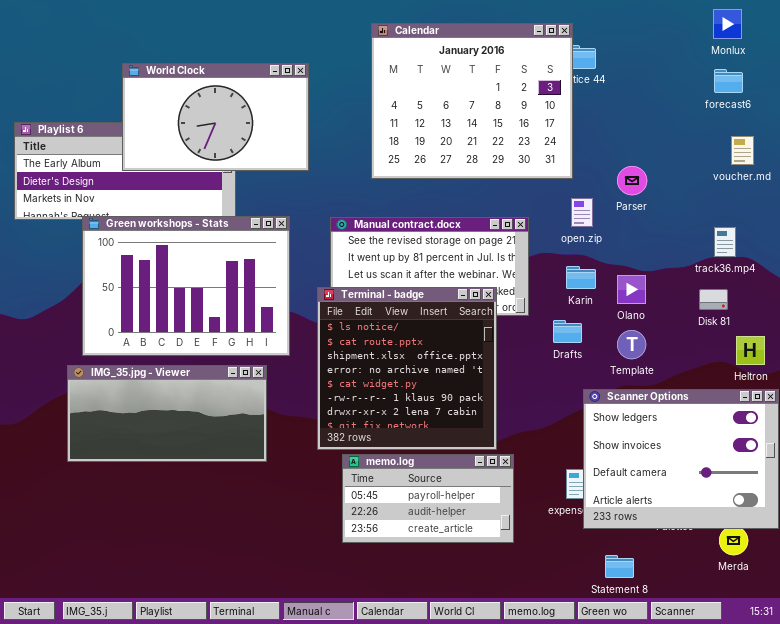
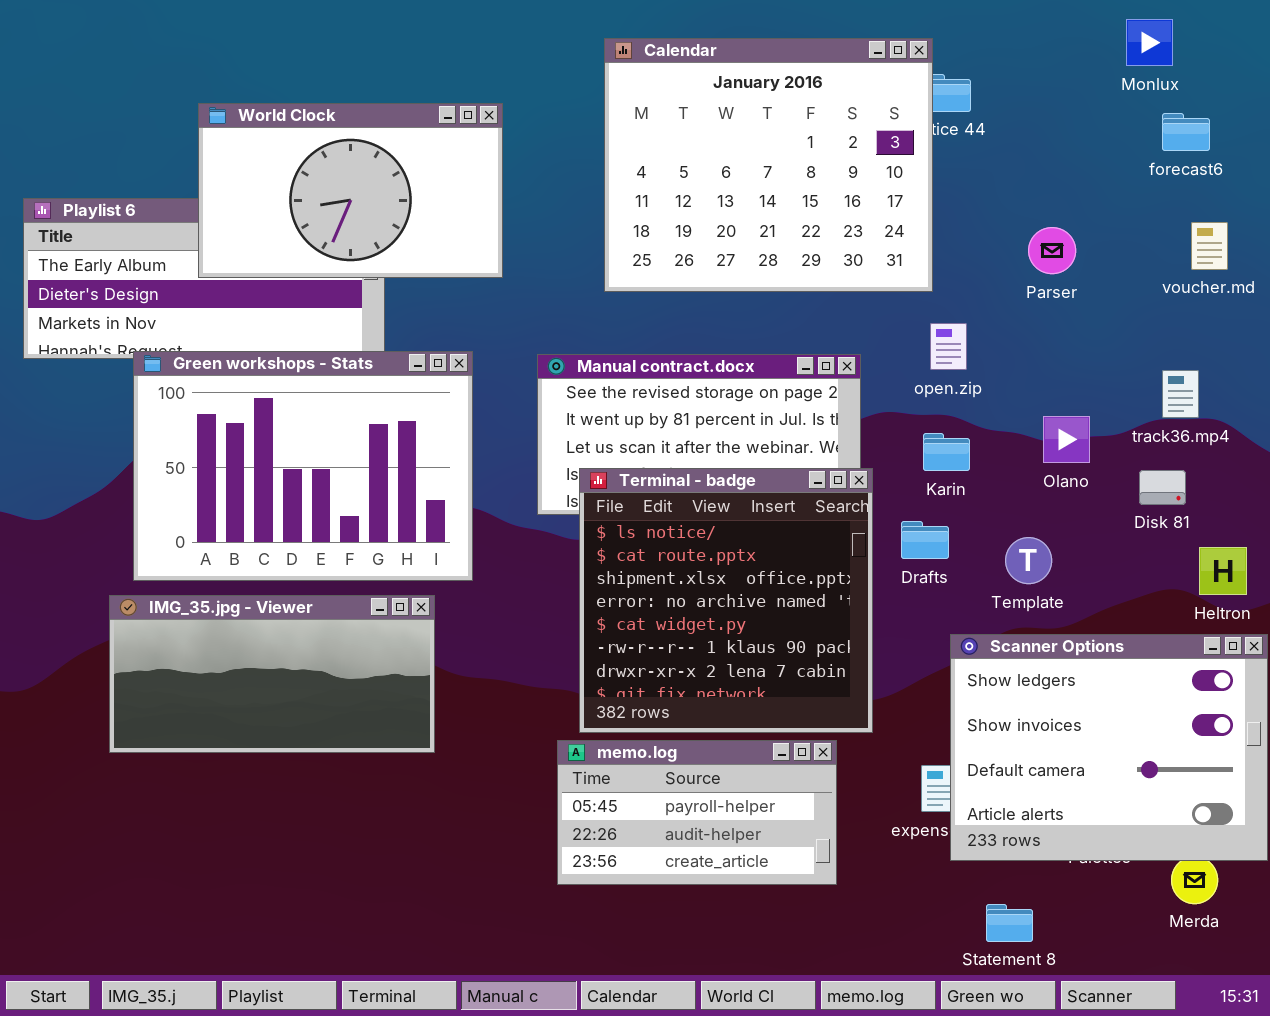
Monlux: [713,9,742,39] -> [1126,19,1173,66], moved
Parser: [617,166,647,195] -> [1028,227,1076,274], moved
Olano: [617,275,646,304] -> [1043,416,1090,463], moved
Terminal - badge: [317,287,497,450] -> [579,468,873,733], moved

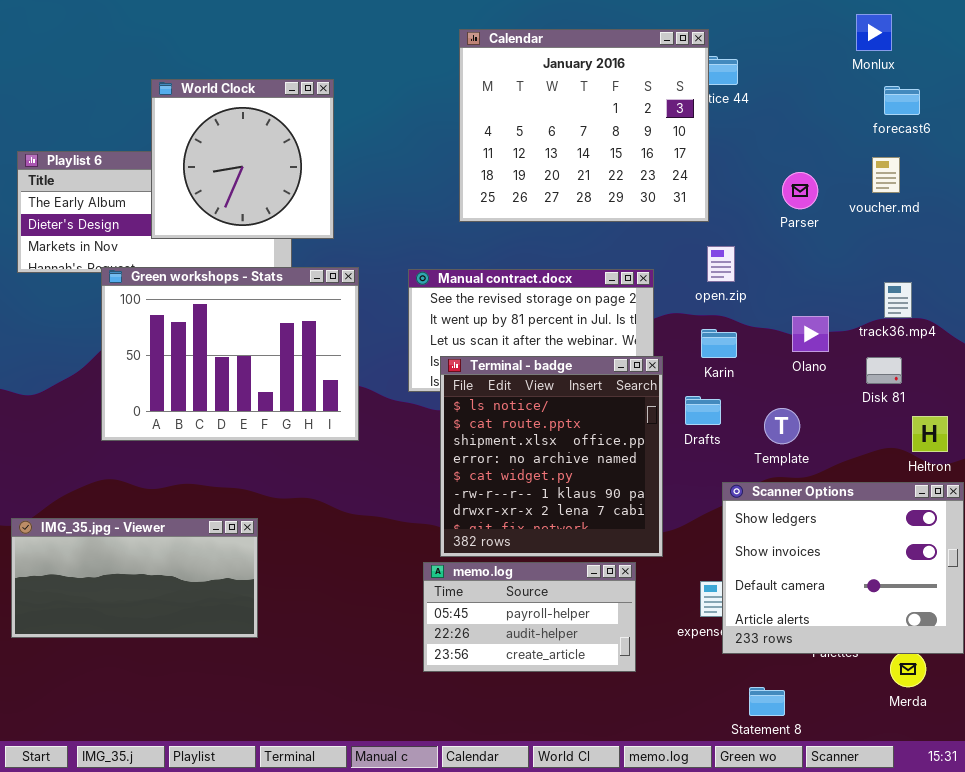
World Clock: [198,103,503,278] -> [151,79,334,239], resized
voucher.md: [1191,222,1228,270] -> [872,157,900,193], moved
IMG_35.jpg - Viewer: [109,595,435,753] -> [11,518,258,638], moved

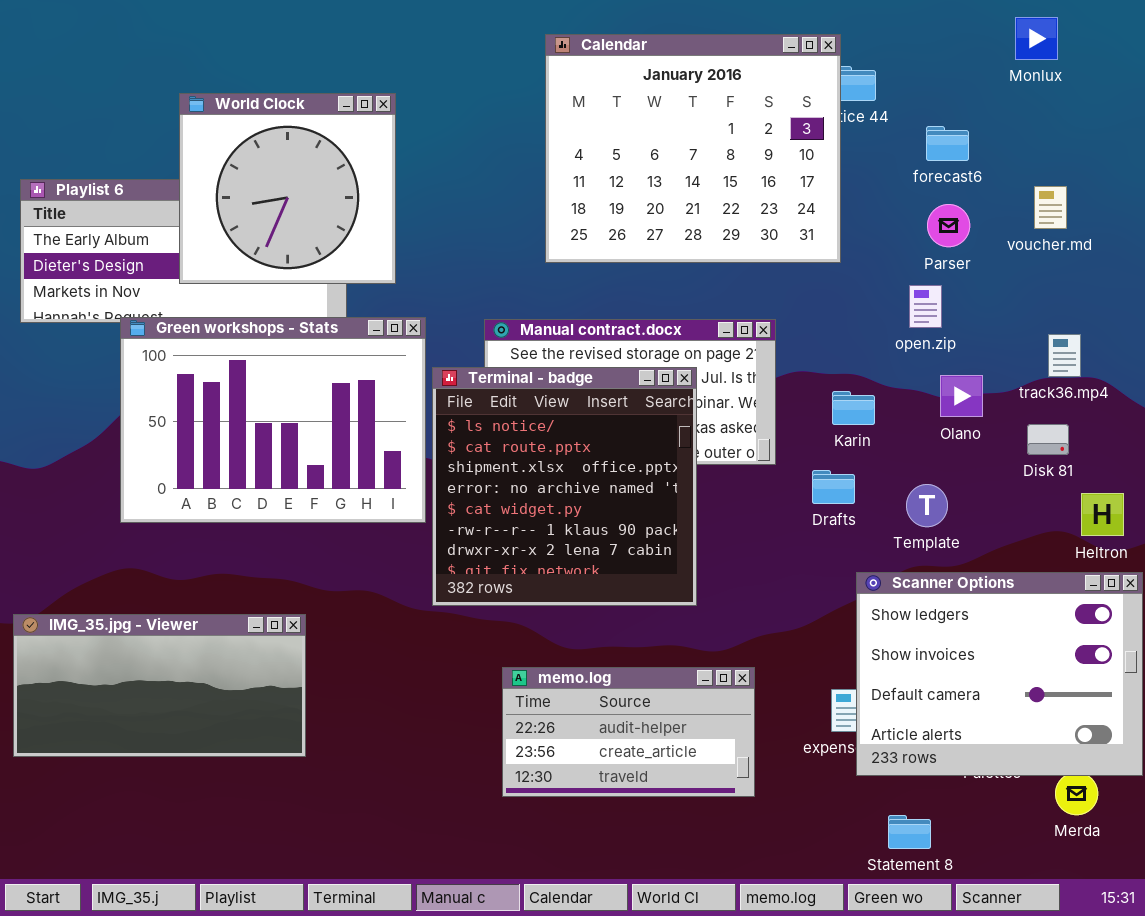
forecast6: [884,86,920,115] -> [926,126,969,161], moved
open.zip: [707,246,735,282] -> [909,285,942,328], moved
Terminal - badge: [440,356,663,557] -> [432,367,697,606], moved
memo.log: [423,562,636,672] -> [502,667,755,797], scrolled down 1 row

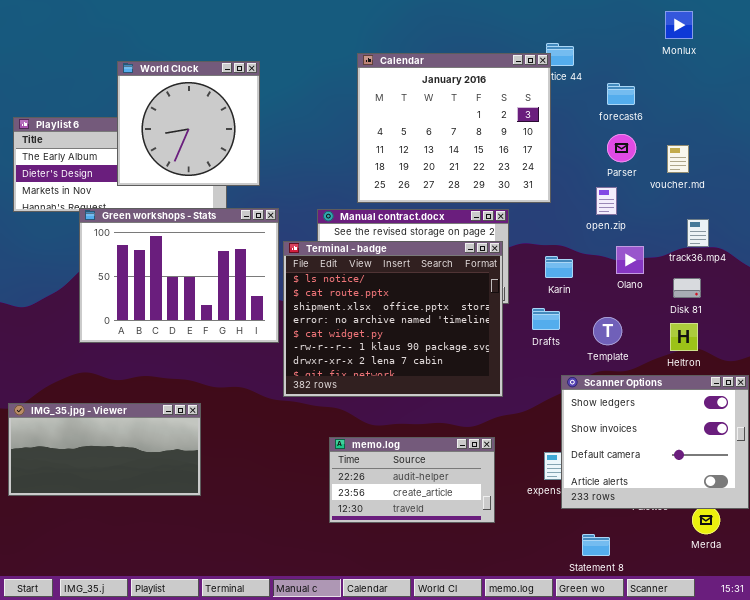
Calendar: [545,34,841,263] -> [357,53,551,203], moved
voucher.md: [1034,186,1067,229] -> [667,145,689,173], moved
Terminal - badge: [432,367,697,606] -> [283,241,503,397], resized
Heltron: [1081,493,1124,536] -> [670,323,698,351], moved

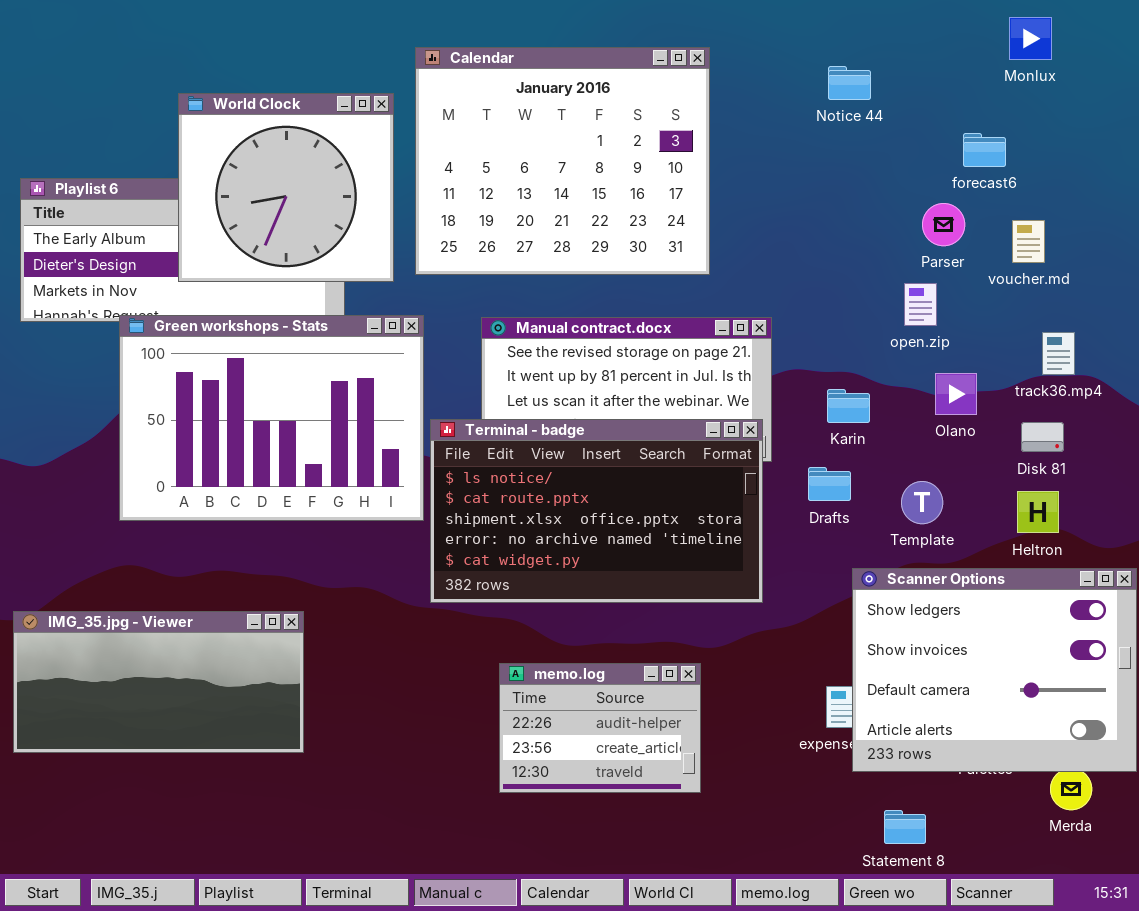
Calendar: [357,53,551,203] -> [415,47,710,275], moved
forecast6: [607,83,635,105] -> [963,133,1006,167], moved
Terminal - badge: [283,241,503,397] -> [430,419,763,603], resized
memo.log: [329,437,495,523] -> [499,663,701,793], resized

